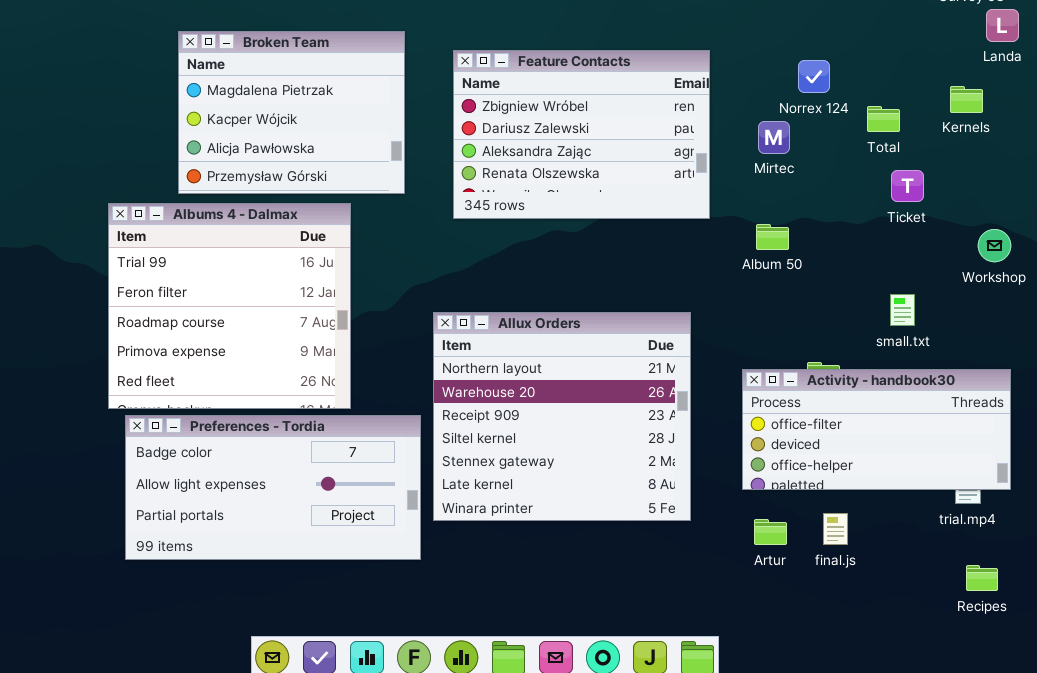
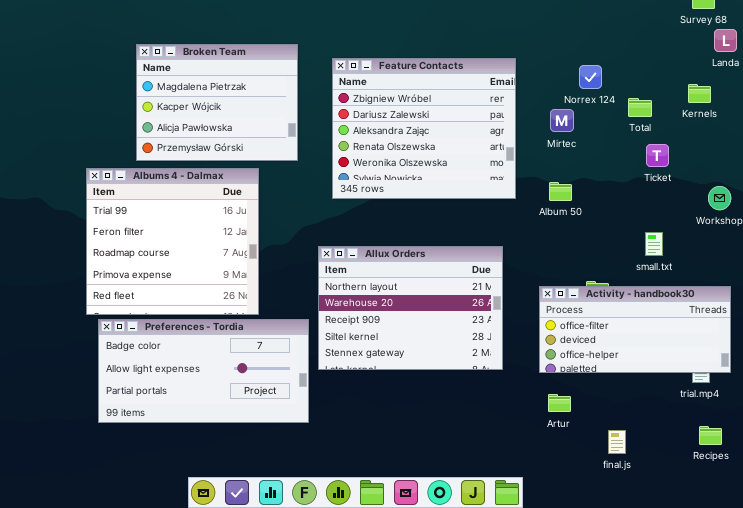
Feature Contacts: [453,50,710,219] -> [332,58,516,199], resized
Allux Orders: [433,312,691,521] -> [318,246,503,370], resized
final.js: [823,513,848,545] -> [608,430,626,454], moved

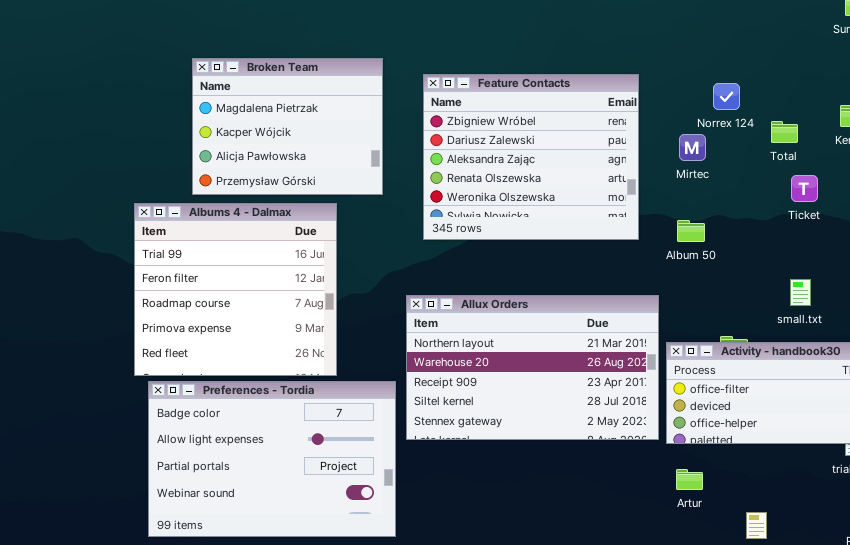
Allux Orders: [318,246,503,370] -> [406,295,659,440], resized
Preferences - Tordia: [98,319,309,423] -> [148,381,396,537], resized

